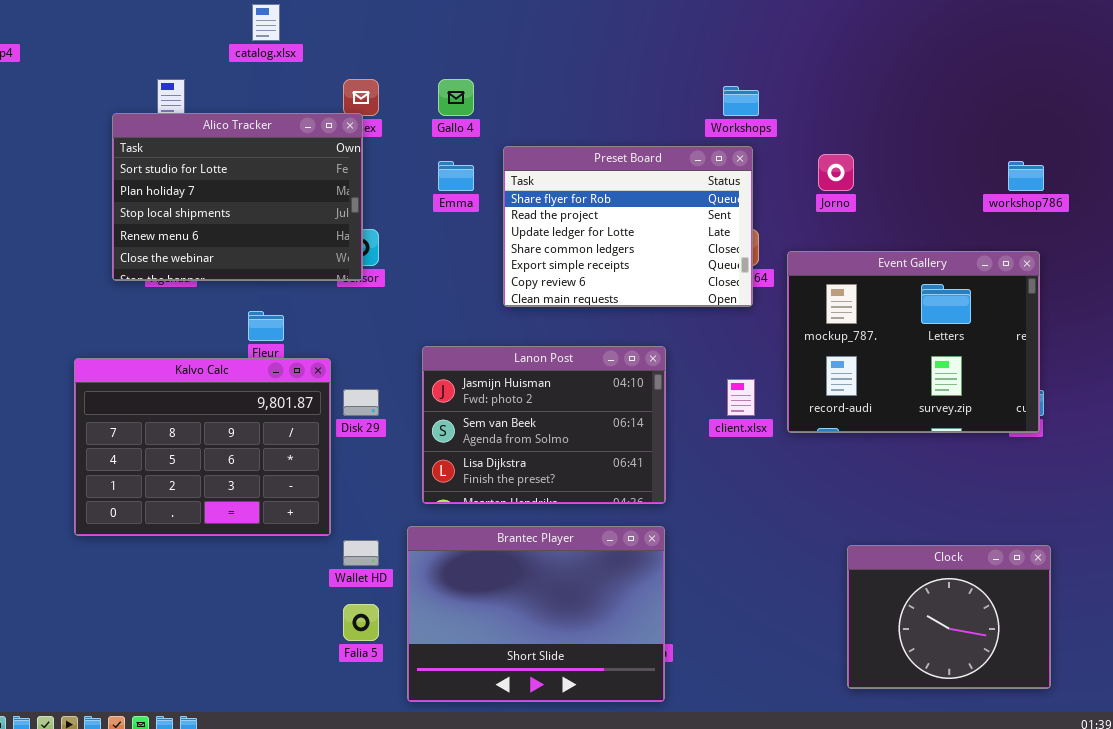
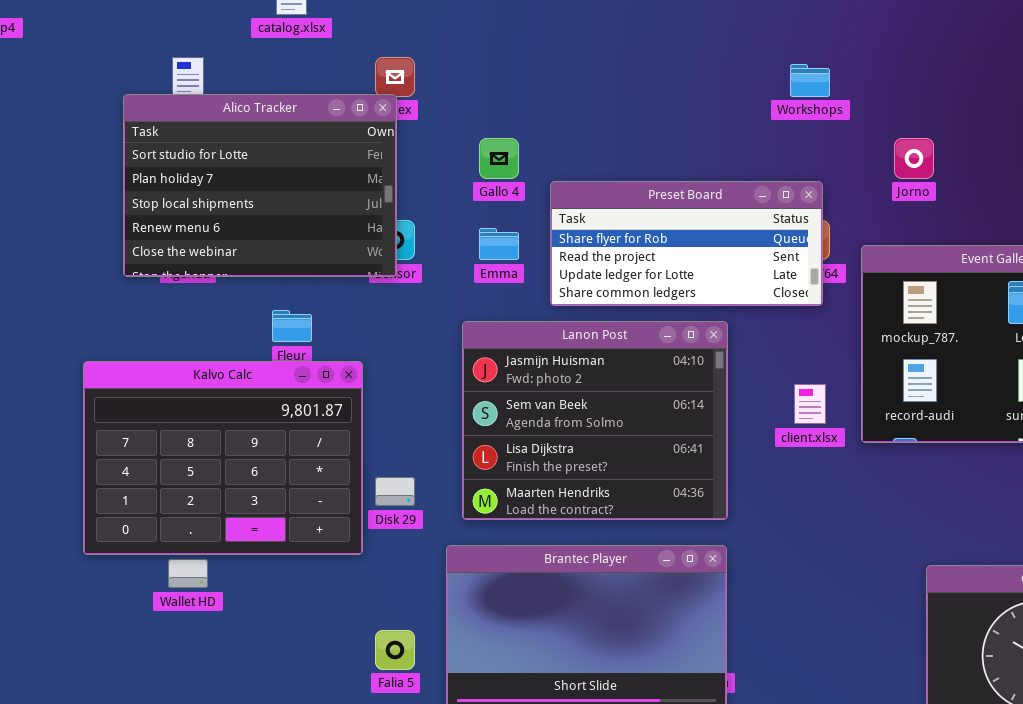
Gallo 4: [438,79,474,116] -> [479,138,519,179], moved
Preset Board: [503,146,753,307] -> [550,181,823,306], resized
Emma: [438,161,474,191] -> [479,228,519,260], moved
Lanon Post: [422,346,666,504] -> [462,321,728,520], resized
Disk 29: [343,389,379,416] -> [375,477,415,506], moved
Wallet HD: [343,540,379,566] -> [168,559,208,588], moved

